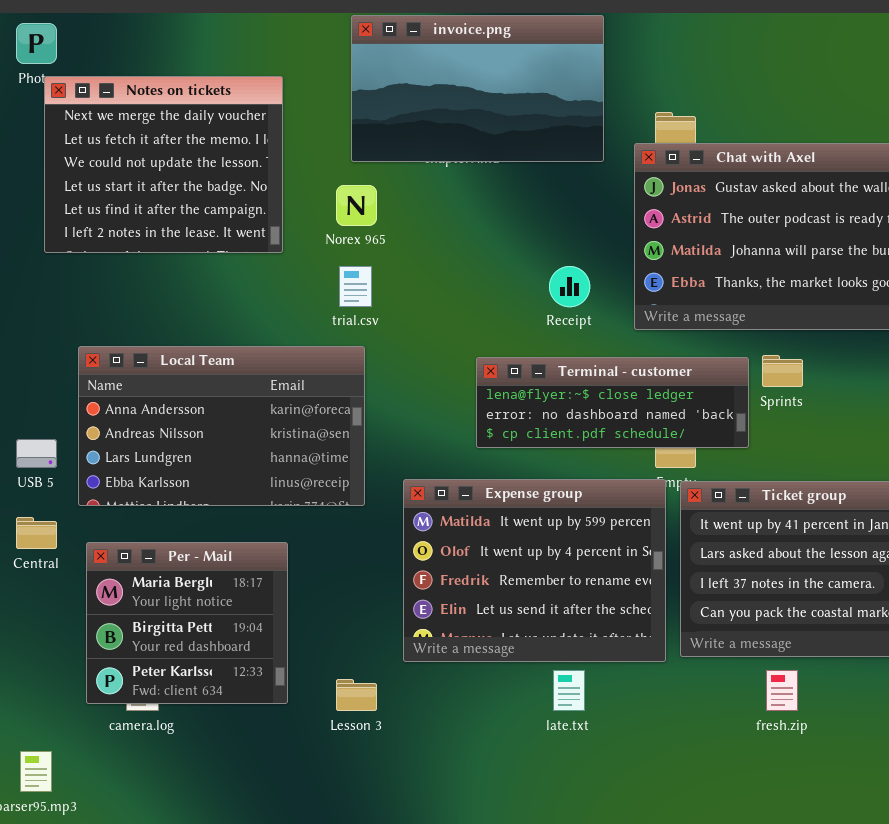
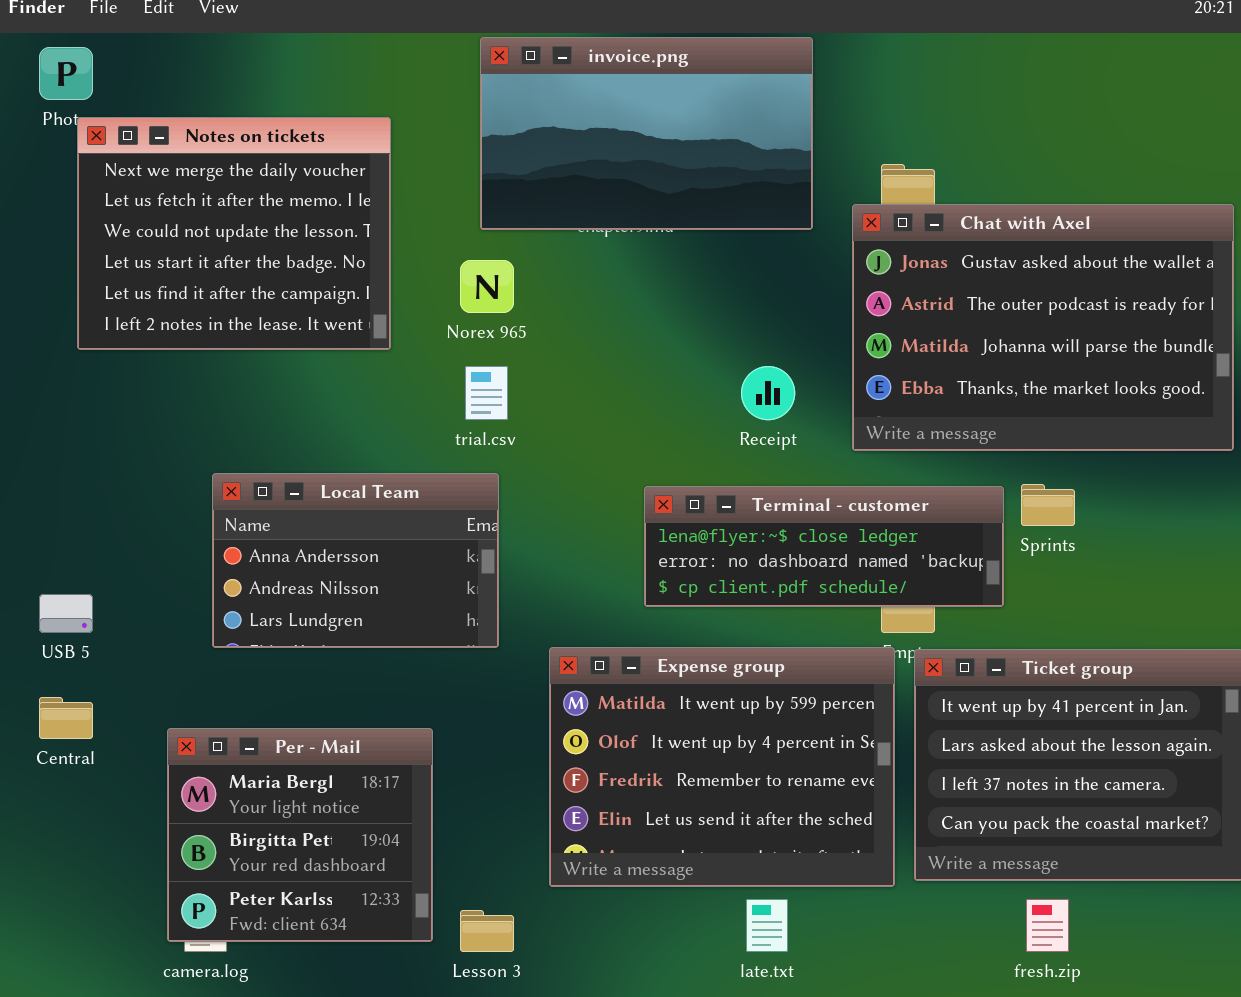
Local Team: [78,346,365,506] -> [212,473,499,648], resized
Per - Mail: [86,542,288,704] -> [167,728,433,942], moved

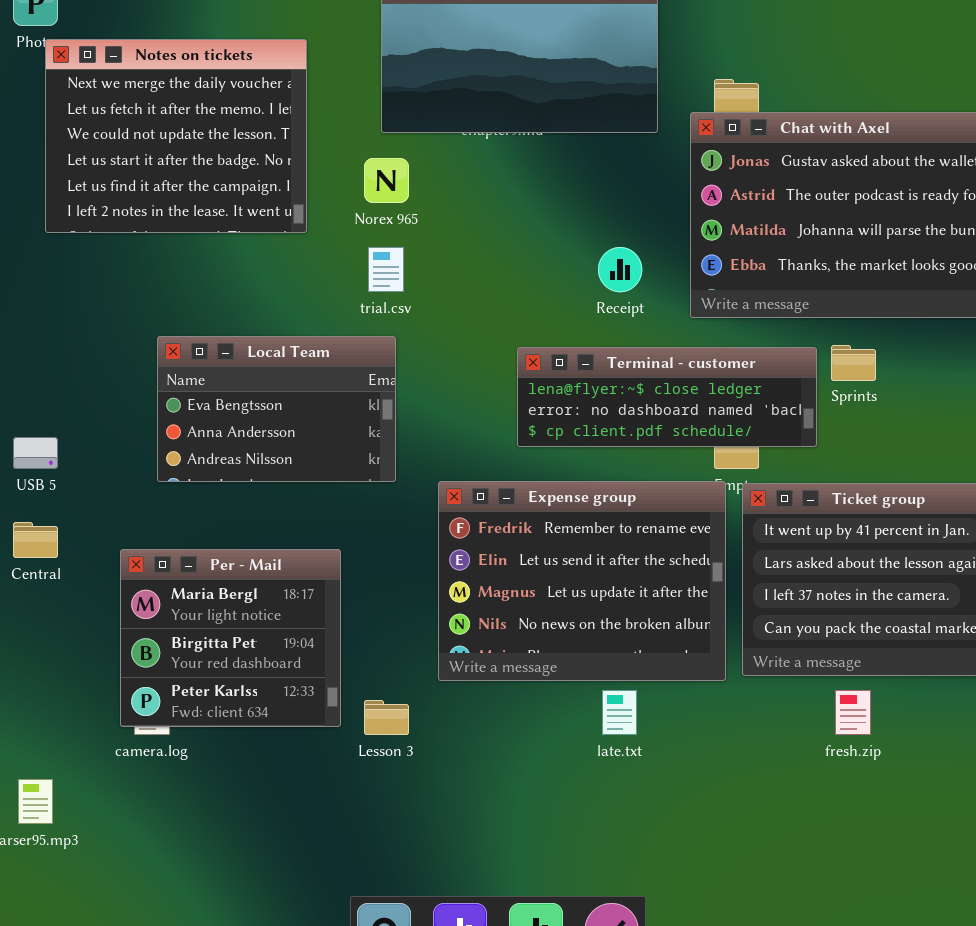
Local Team: [212,473,499,648] -> [157,336,396,482], scrolled up 1 row
Expense group: [549,647,895,887] -> [438,481,726,681], scrolled down 2 rows

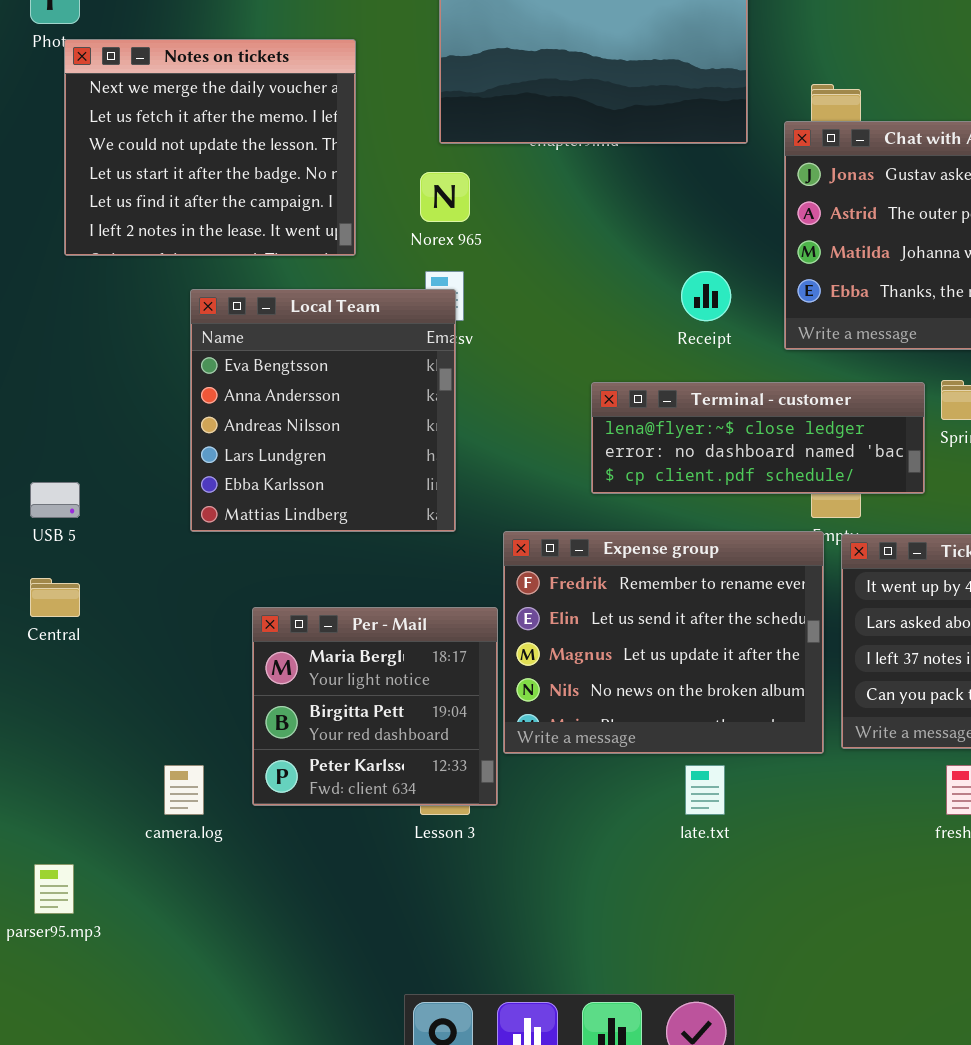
Local Team: [157,336,396,482] -> [190,289,456,532], resized
Per - Mail: [120,549,341,727] -> [252,607,498,806], moved

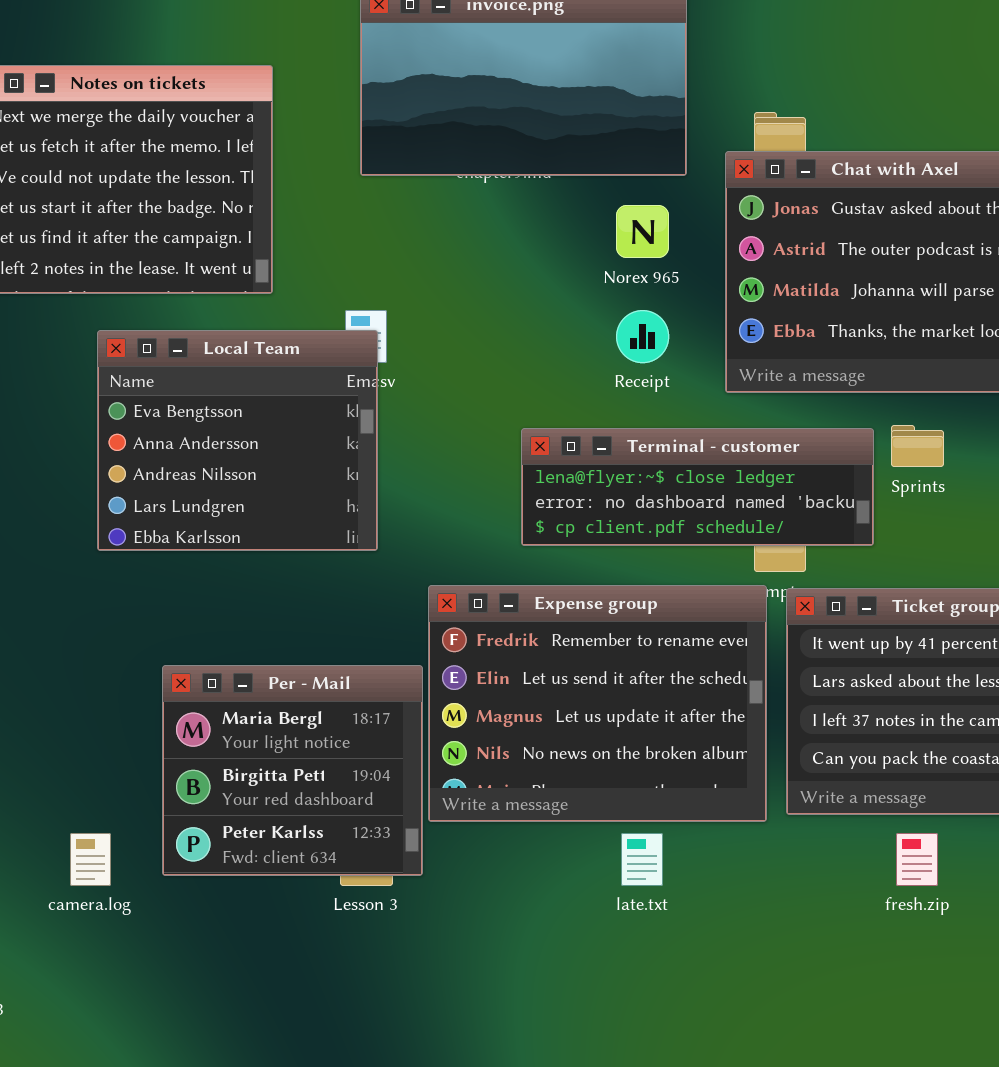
Norex 965: [420,172,470,222] -> [616,205,669,258], moved
Local Team: [190,289,456,532] -> [97,330,378,551], resized

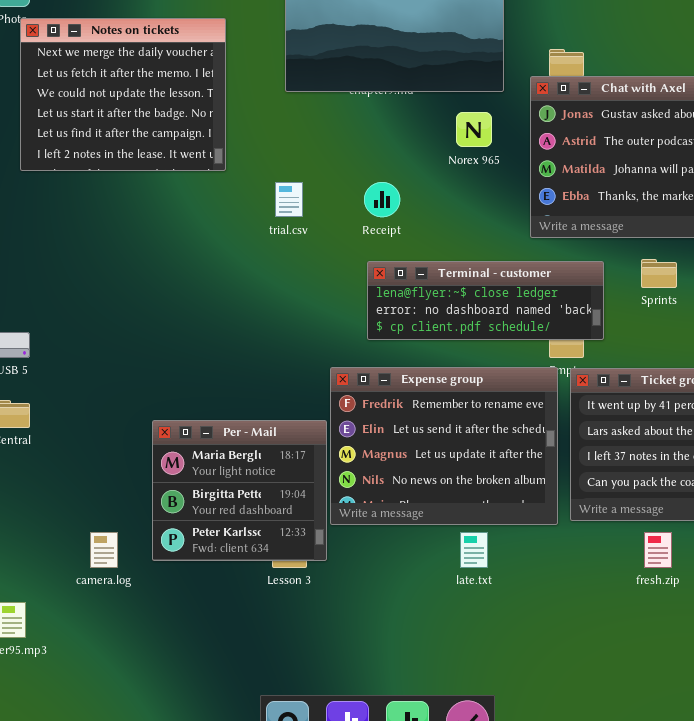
Receipt: [616,310,669,363] -> [364,182,400,217], moved
Local Team: [97,330,378,551] -> none, closed
Terminal - customer: [521,428,874,546] -> [367,261,604,340], moved

